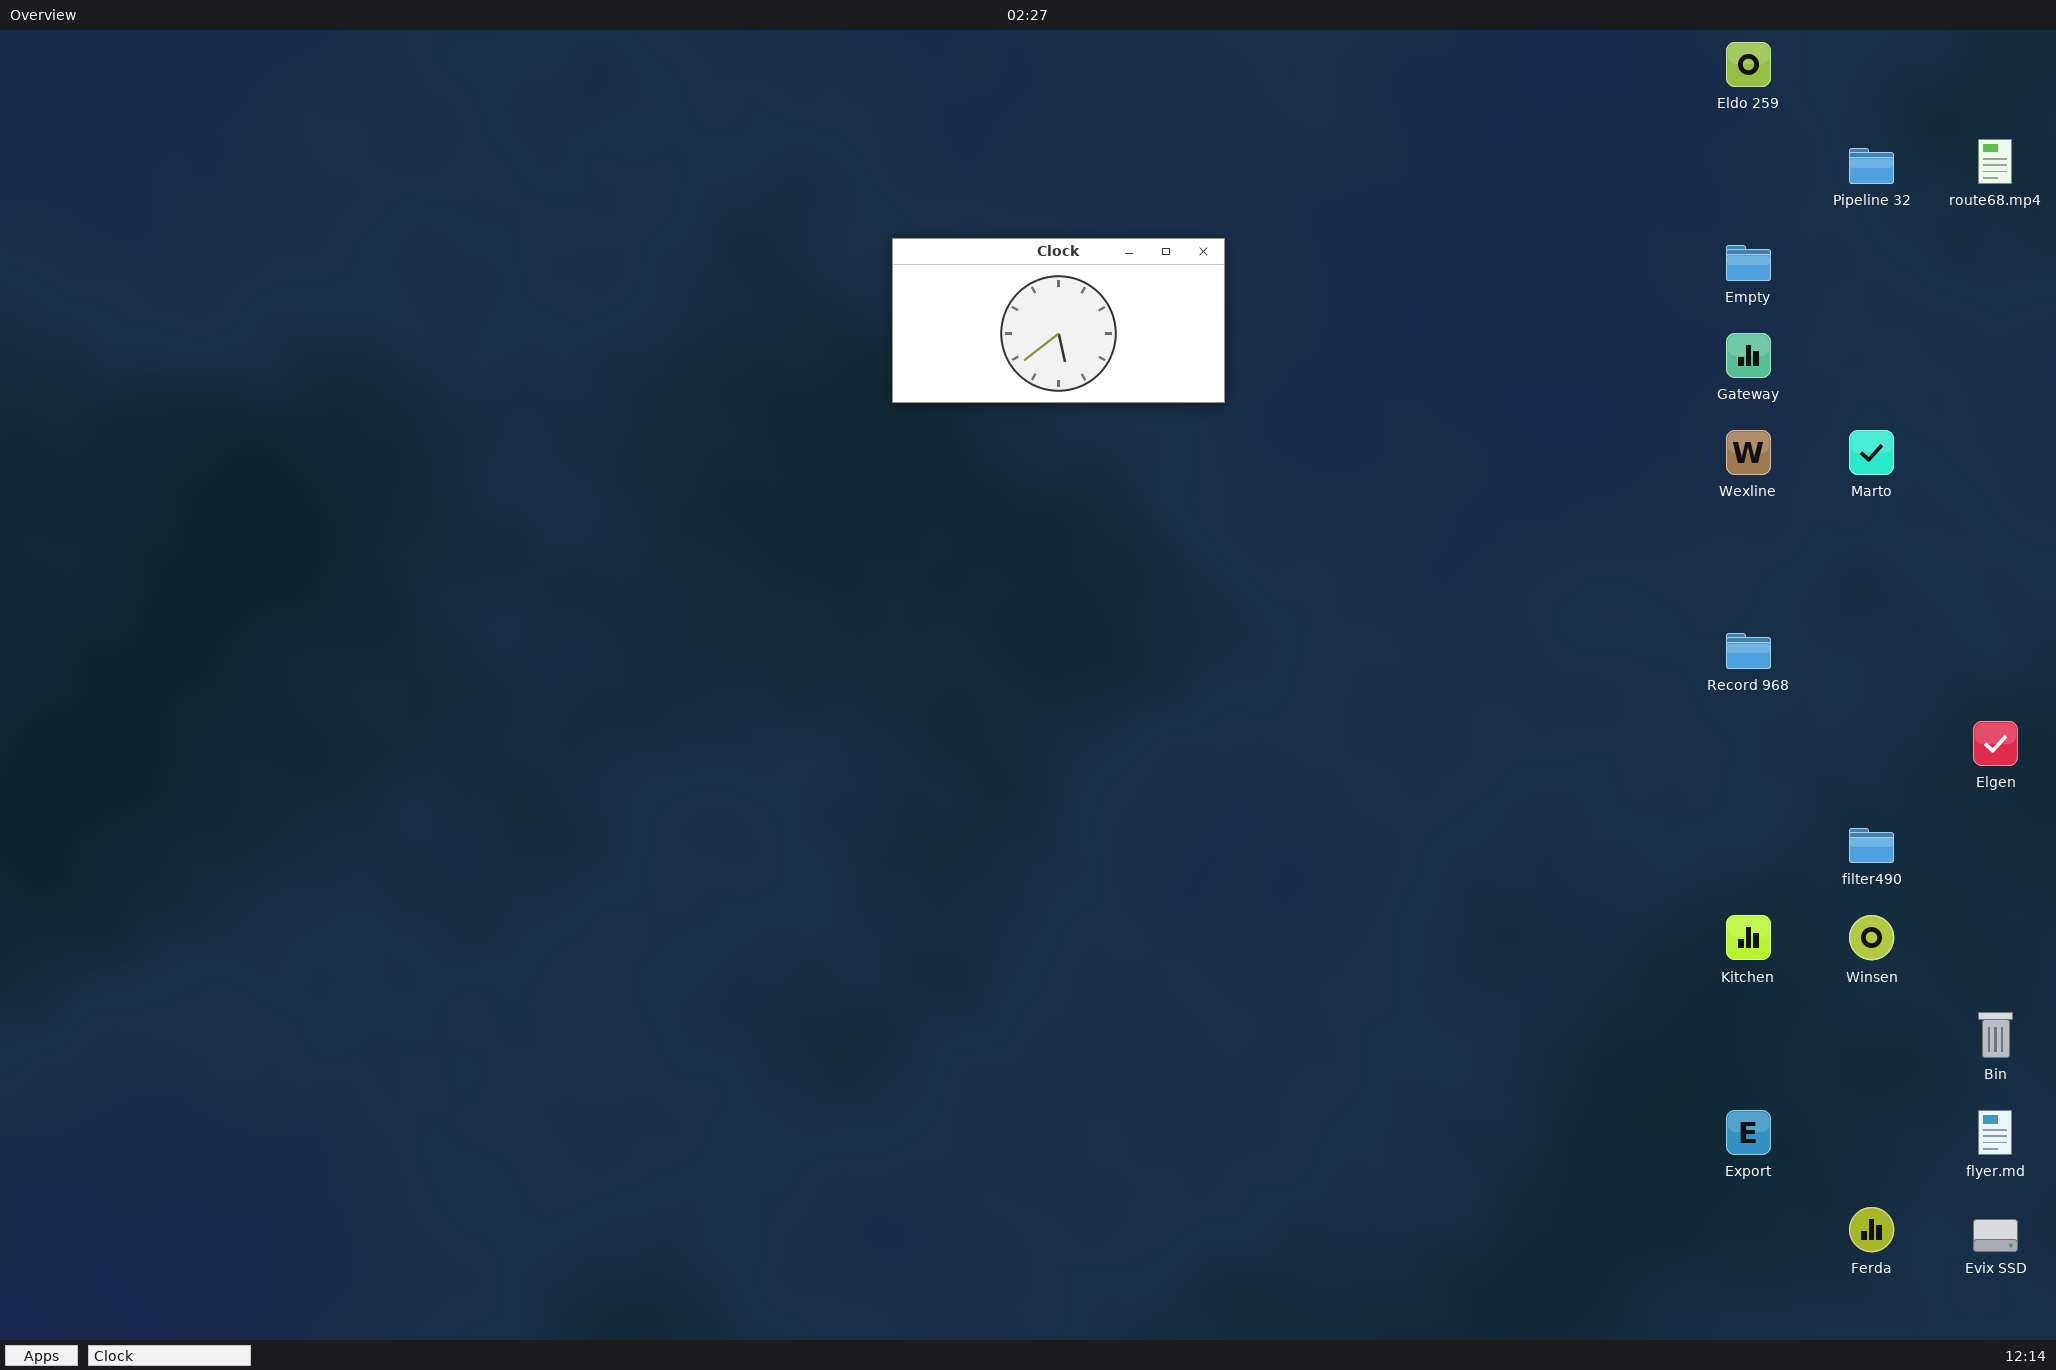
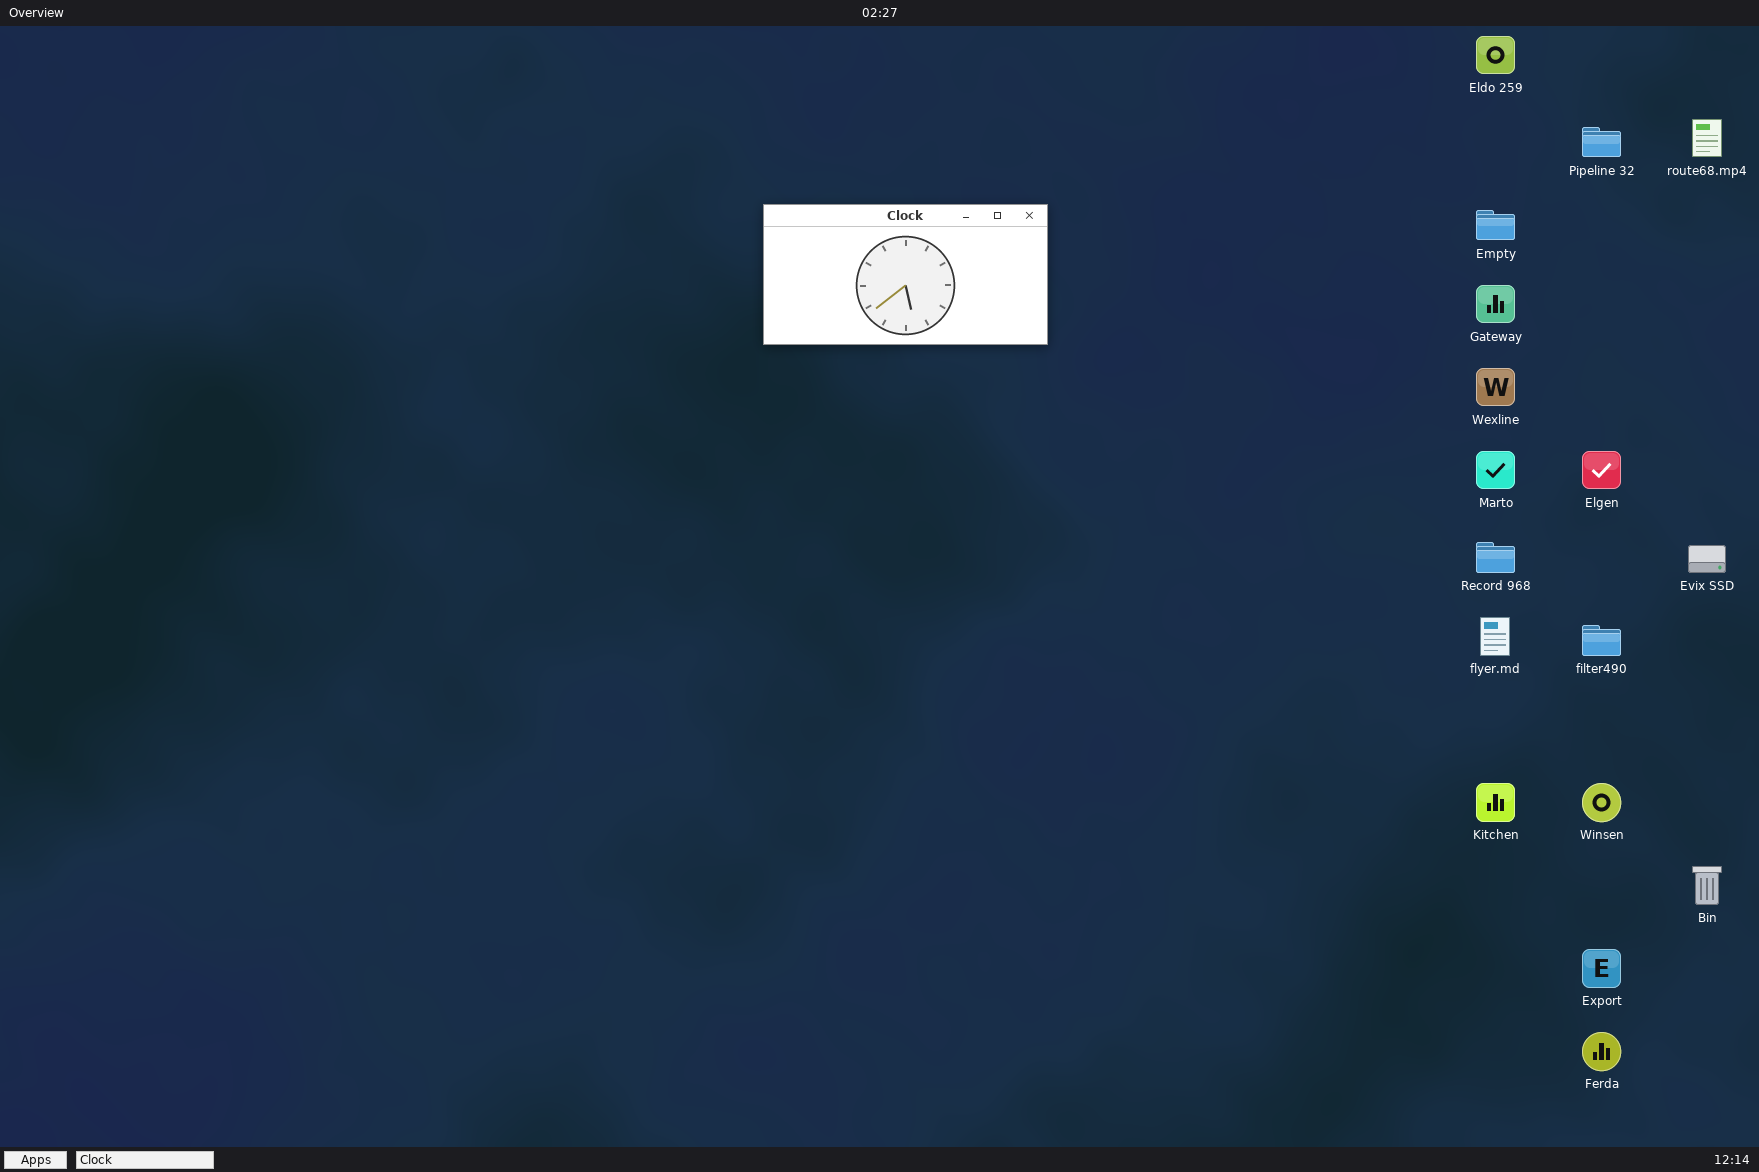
Marto: [1849,430,1894,475] -> [1476,451,1515,489], moved
Elgen: [1973,721,2018,766] -> [1582,451,1621,489], moved
filter490: [1849,828,1894,863] -> [1582,625,1621,656], moved
Export: [1726,1110,1771,1155] -> [1582,949,1621,988], moved
flyer.md: [1978,1110,2012,1155] -> [1480,617,1510,656], moved
Evix SSD: [1973,1219,2018,1252] -> [1688,545,1726,573], moved

